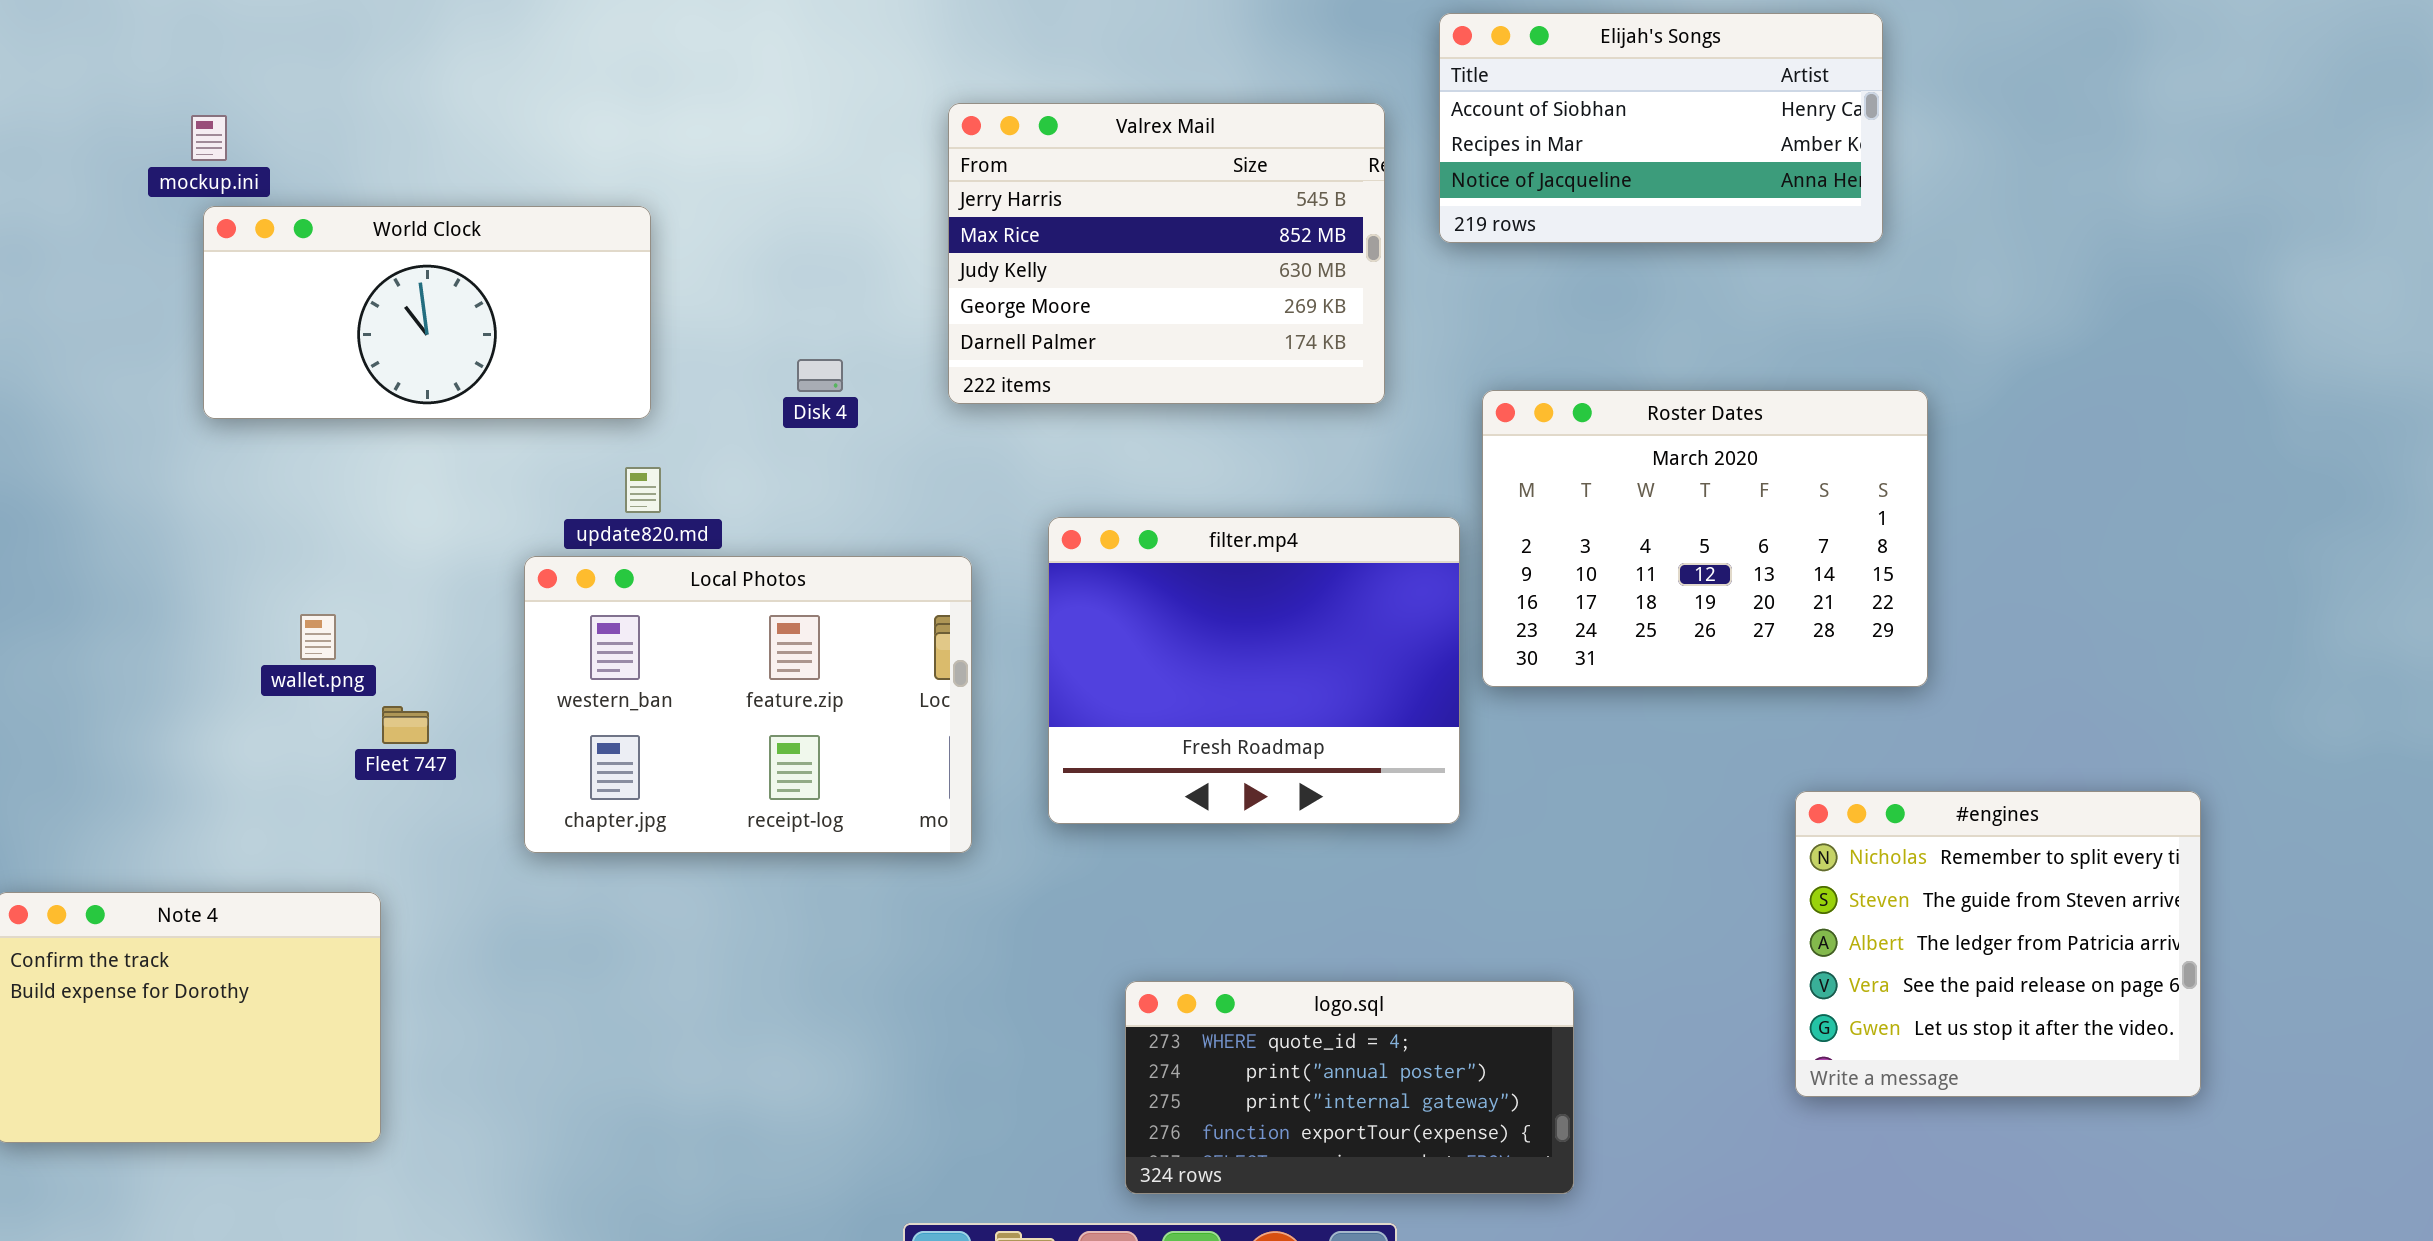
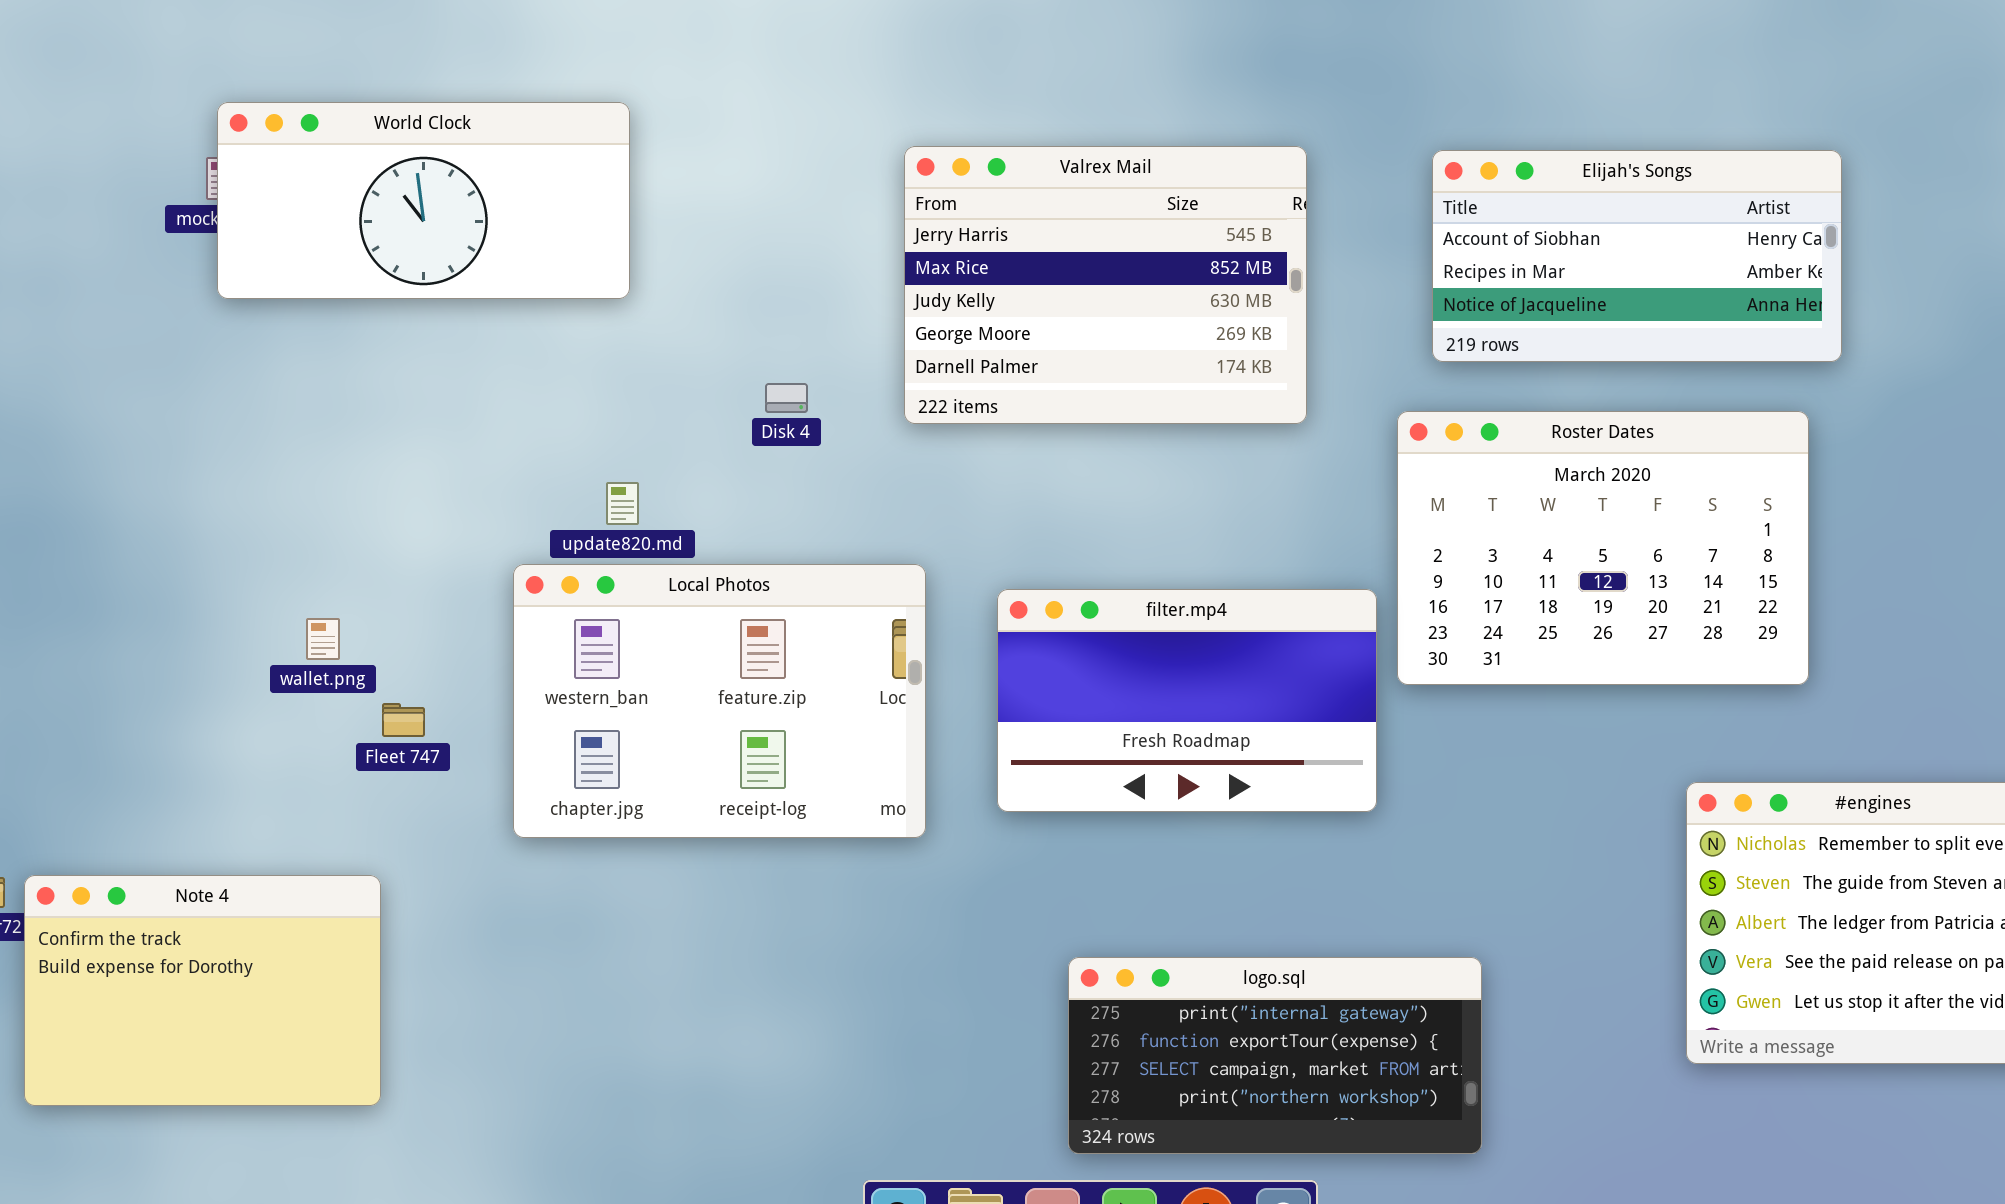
Elijah's Songs: [1439,13,1883,243] -> [1432,150,1842,362], moved
World Clock: [203,206,651,419] -> [217,102,630,299], moved
filter.mp4: [1048,517,1460,824] -> [997,589,1377,812], resized
logo.sql: [1125,981,1574,1194] -> [1068,957,1482,1154], scrolled down 2 rows

